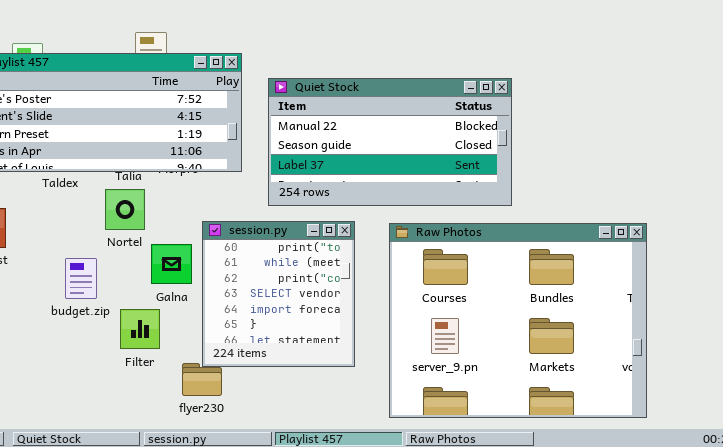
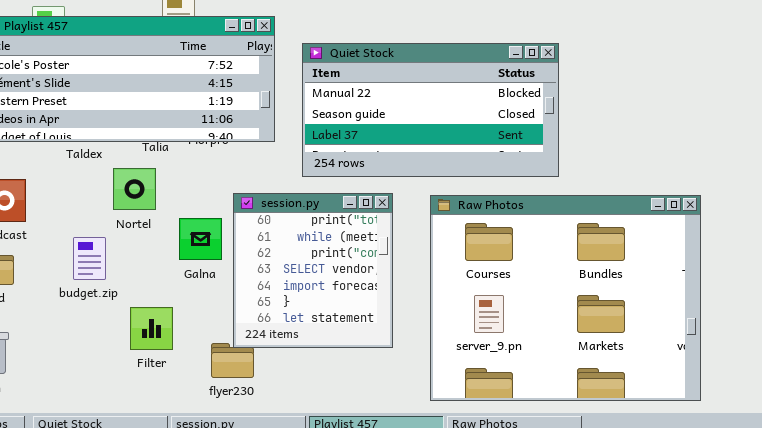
Nortel: [105,189,145,230] -> [113,168,156,210], moved
budget.zip: [65,258,97,299] -> [73,237,106,280], moved
Filter: [120,309,160,349] -> [130,307,173,350], moved

